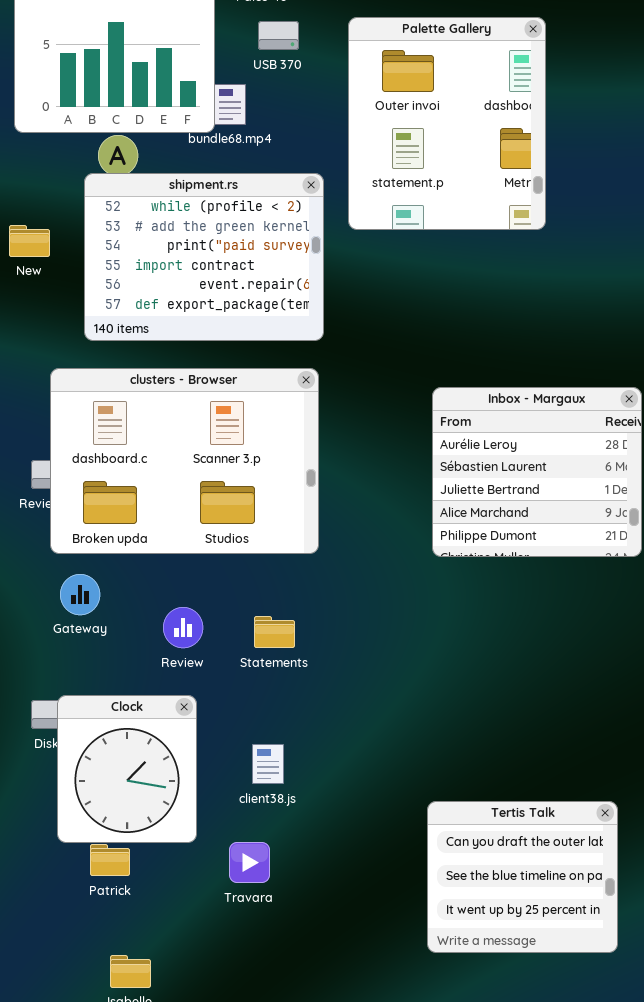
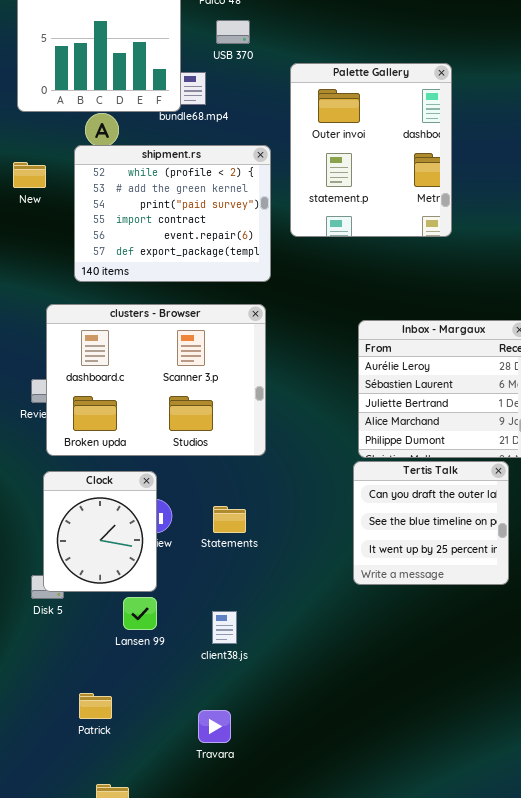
Palette Gallery: [348,17,546,230] -> [290,63,452,237], moved
New: [9,225,50,257] -> [13,162,46,188], moved
Clock: [57,695,197,843] -> [43,471,157,592], moved
Tertis Talk: [427,801,618,953] -> [353,461,509,585], moved
Travara: [229,842,270,883] -> [198,710,231,743], moved

